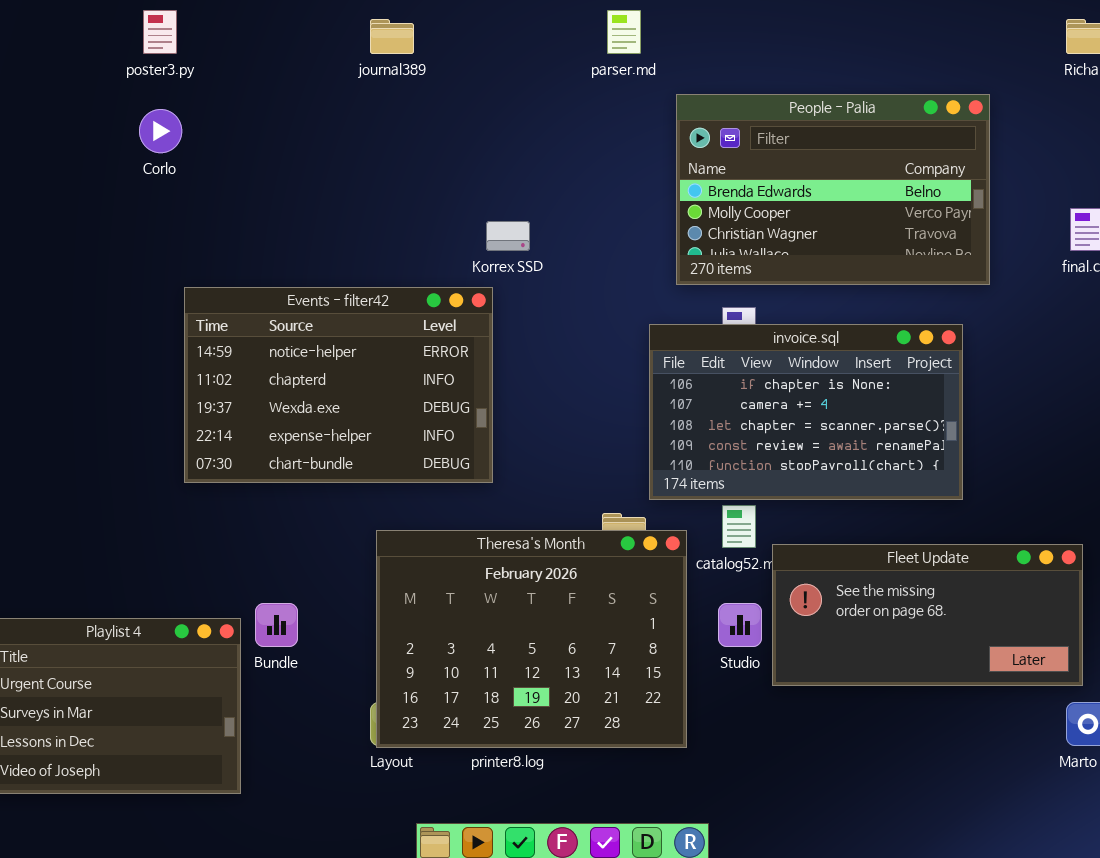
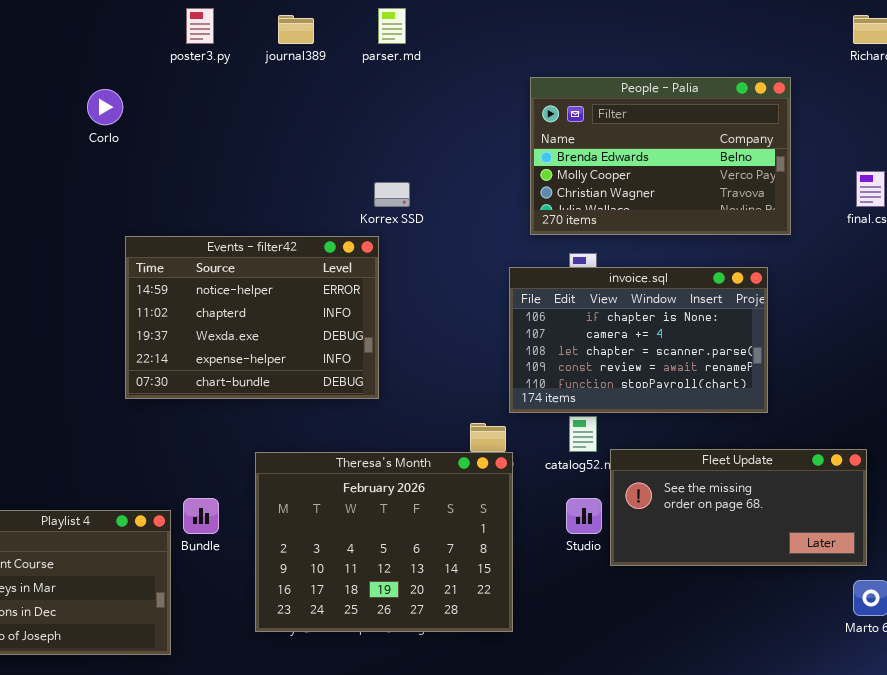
poster3.py: [143,10,177,54] -> [186,8,214,44], moved
parser.md: [607,10,641,54] -> [378,8,406,44], moved
Theresa's Month: [376,530,687,748] -> [255,452,513,632], moved

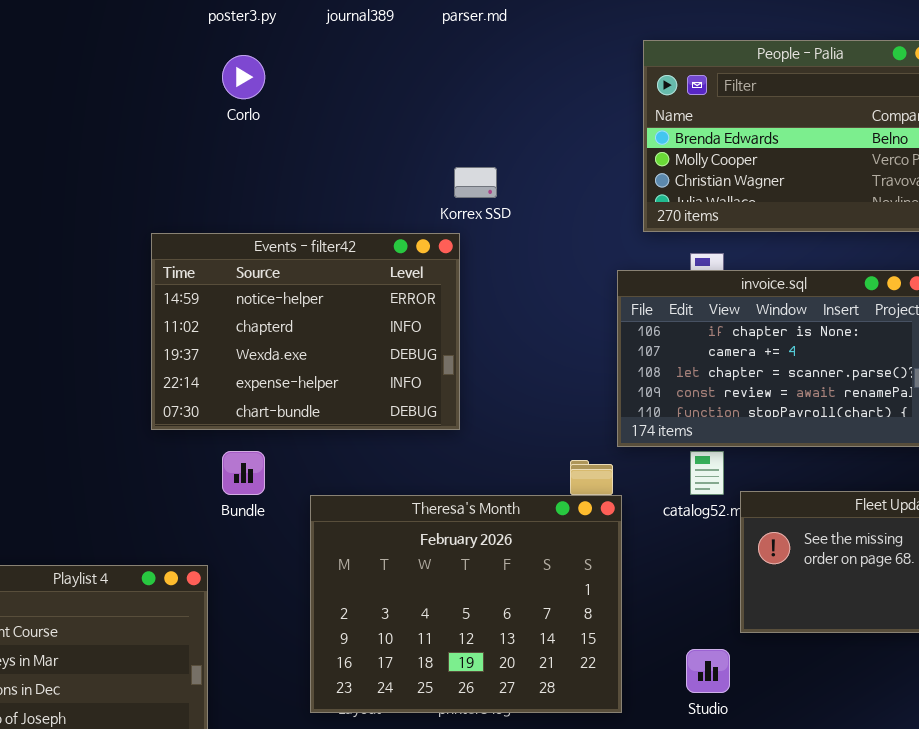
Corlo: [87,89,123,125] -> [222,55,265,99], moved
Bundle: [183,498,219,534] -> [222,451,265,495], moved
Studio: [566,498,602,534] -> [686,649,730,693], moved

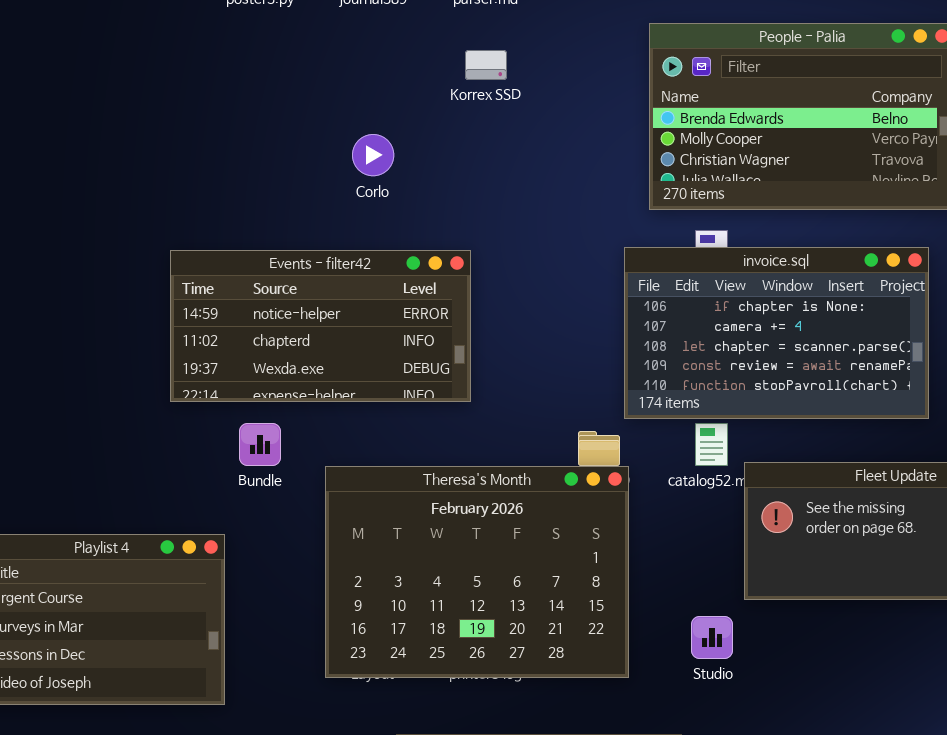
Corlo: [222,55,265,99] -> [352,134,394,176], moved
Korrex SSD: [454,167,497,198] -> [465,50,507,80], moved
Events - filter42: [151,233,460,430] -> [170,250,471,402], resized

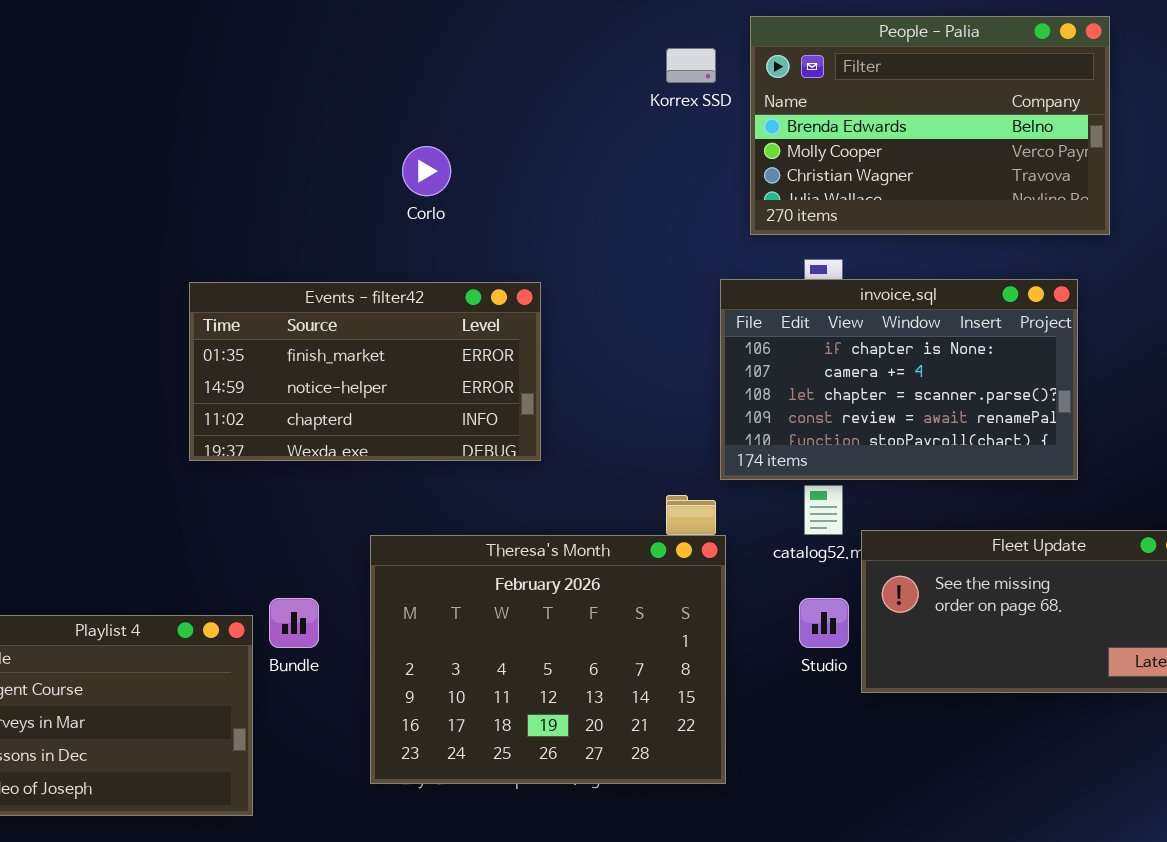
Korrex SSD: [465,50,507,80] -> [666,48,716,83], moved
Events - filter42: [170,250,471,402] -> [189,282,541,461], scrolled up 1 row
Bundle: [239,423,281,466] -> [269,598,319,648], moved
Studio: [691,616,733,659] -> [799,598,849,648], moved

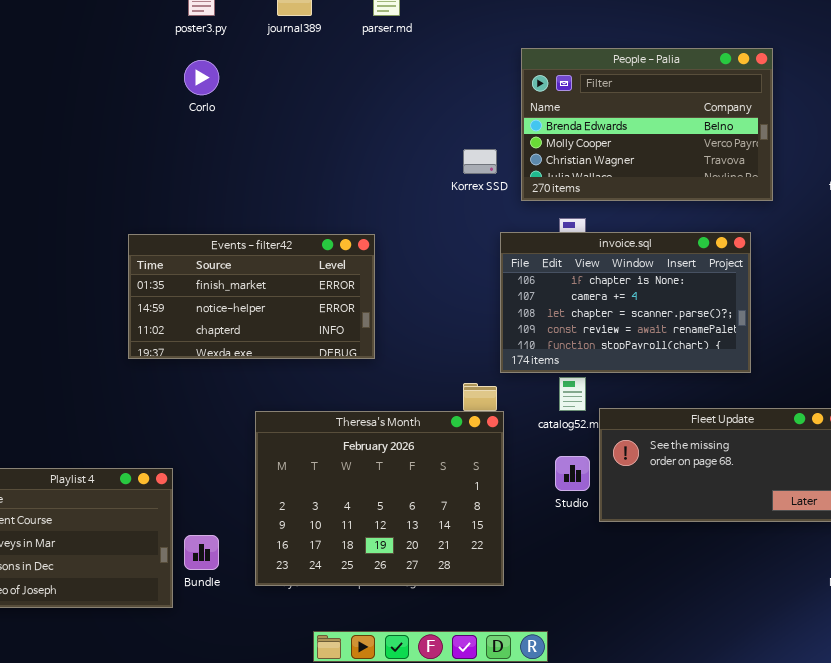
Korrex SSD: [666,48,716,83] -> [463,149,497,174], moved
Corlo: [402,146,451,196] -> [184,60,219,95], moved
Bundle: [269,598,319,648] -> [184,535,219,570], moved

